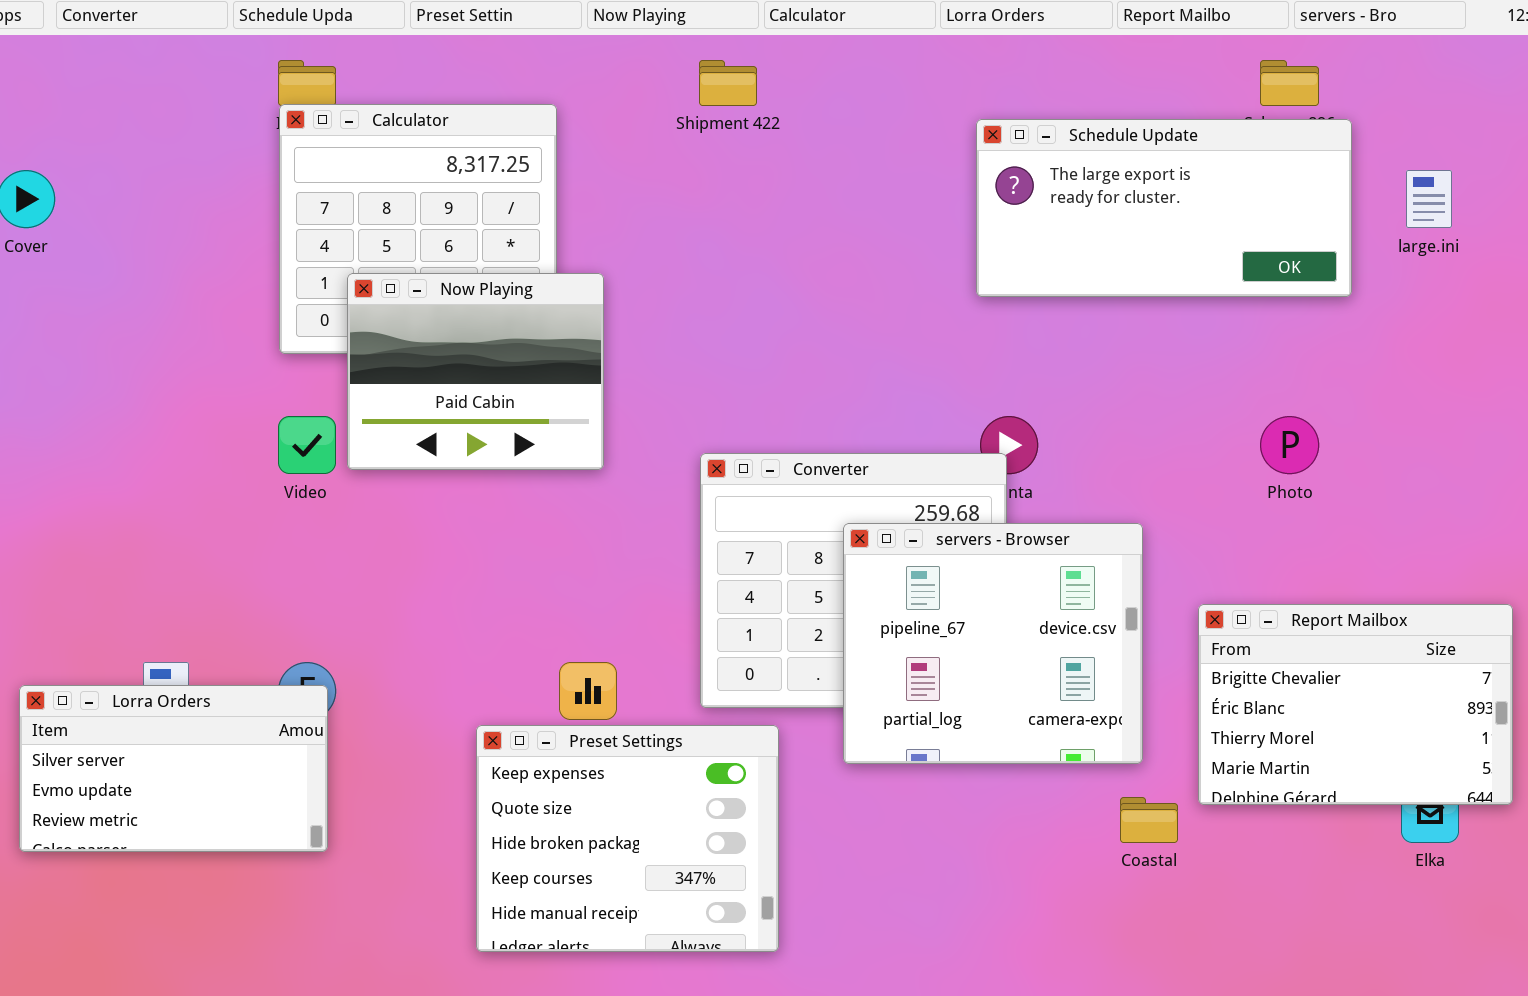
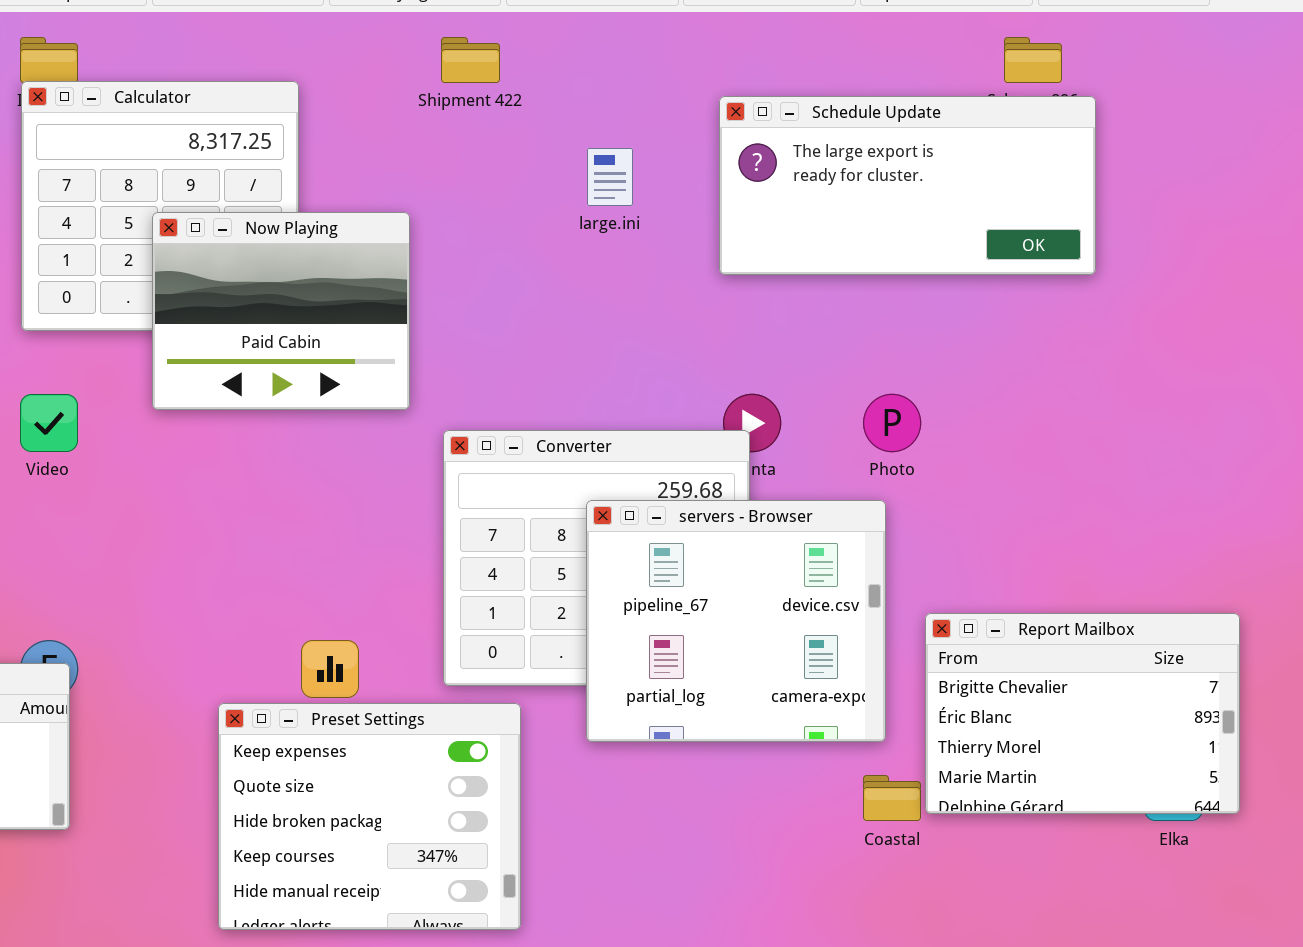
large.ini: [1406,170,1452,228] -> [587,148,633,206], moved
Now Playing: [347,273,604,470] -> [152,212,410,410], moved
Photo: [1260,416,1319,474] -> [863,394,921,452], moved
Report Mailbox: [1198,604,1513,805] -> [925,613,1240,814], moved

